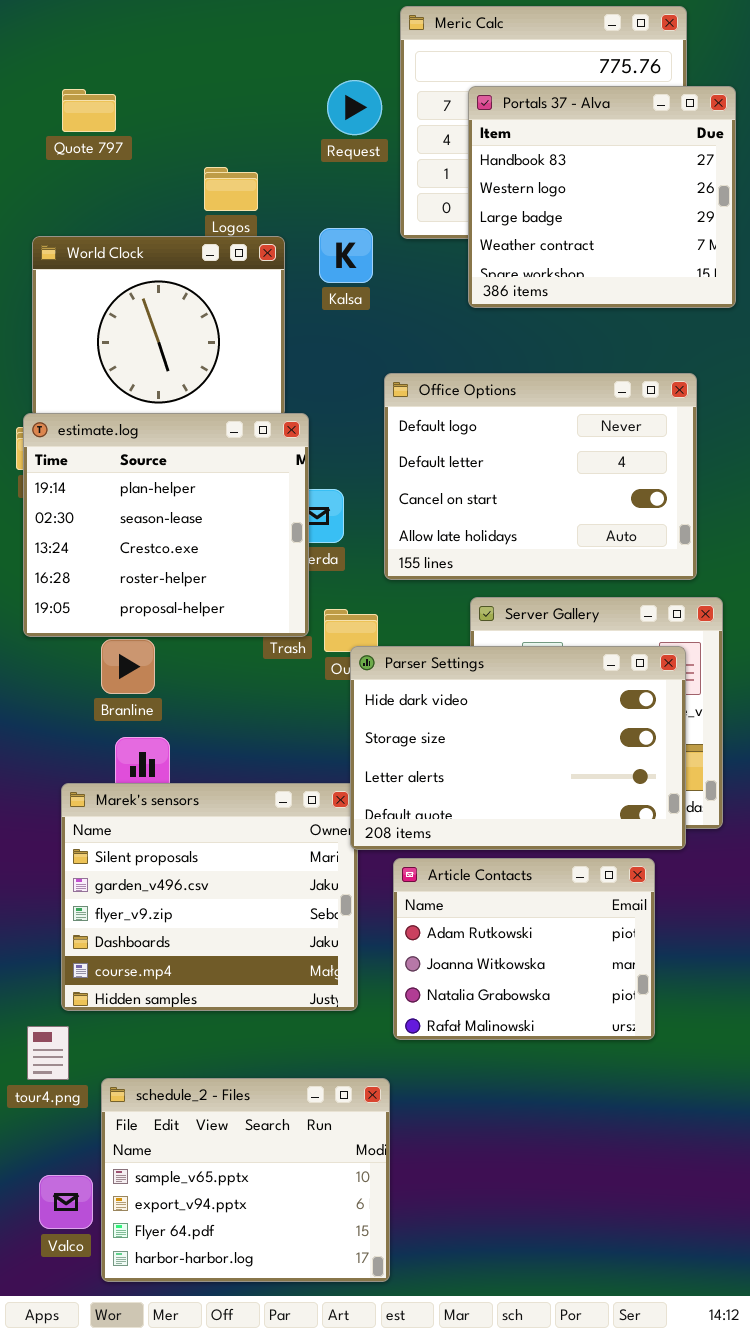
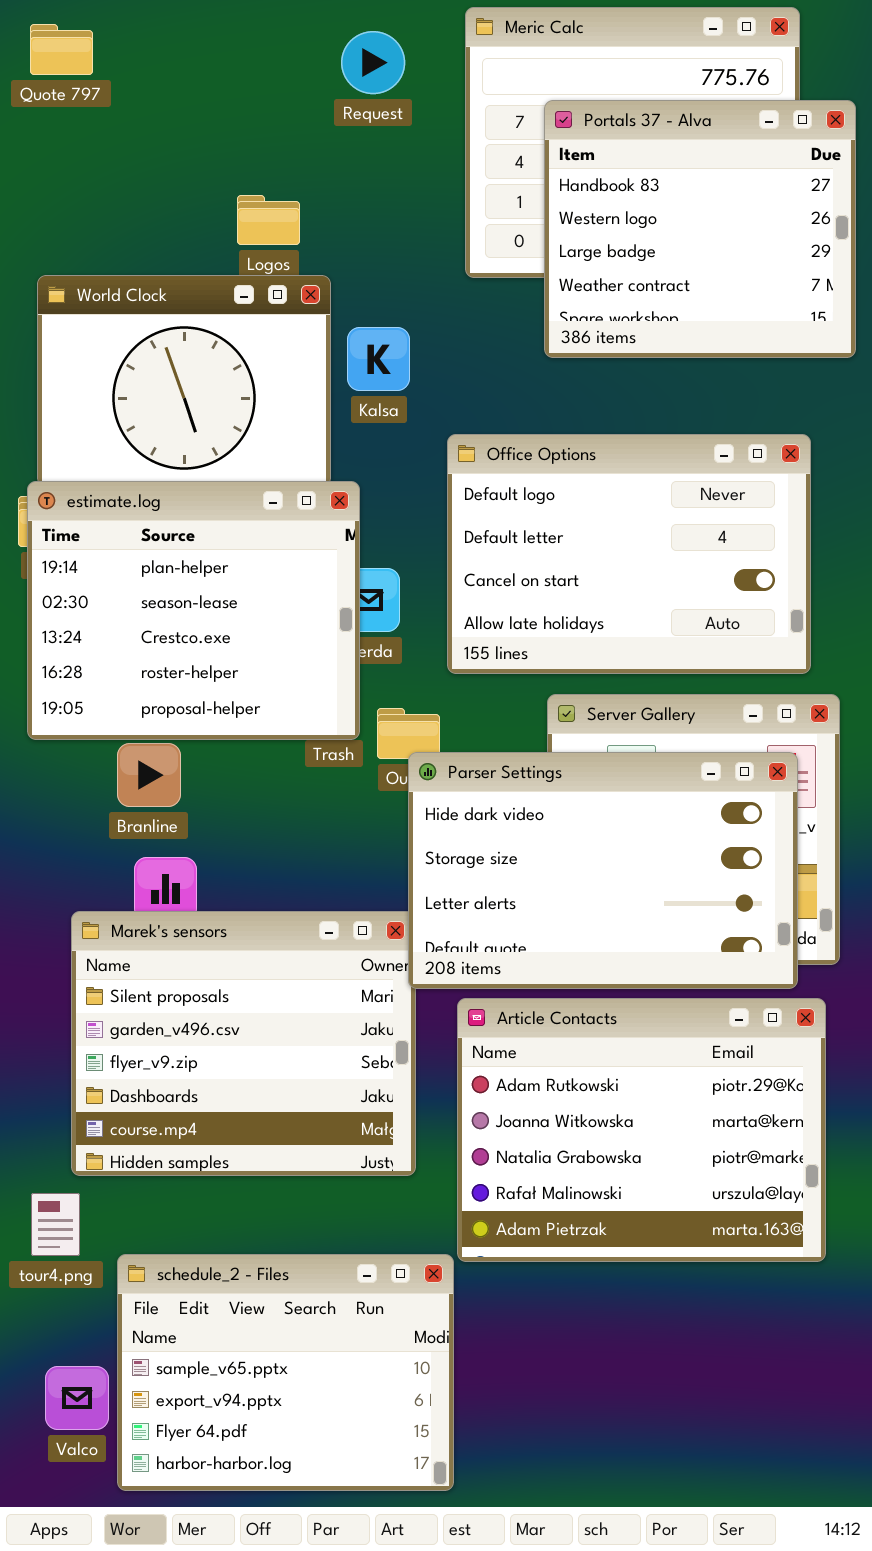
Request: [327,80,382,135] -> [341,31,405,94], moved
Quote 797: [62,89,116,132] -> [30,24,93,75], moved
Kalsa: [319,228,373,283] -> [347,327,410,391], moved
Article Contacts: [393,858,655,1040] -> [457,998,826,1262], resized

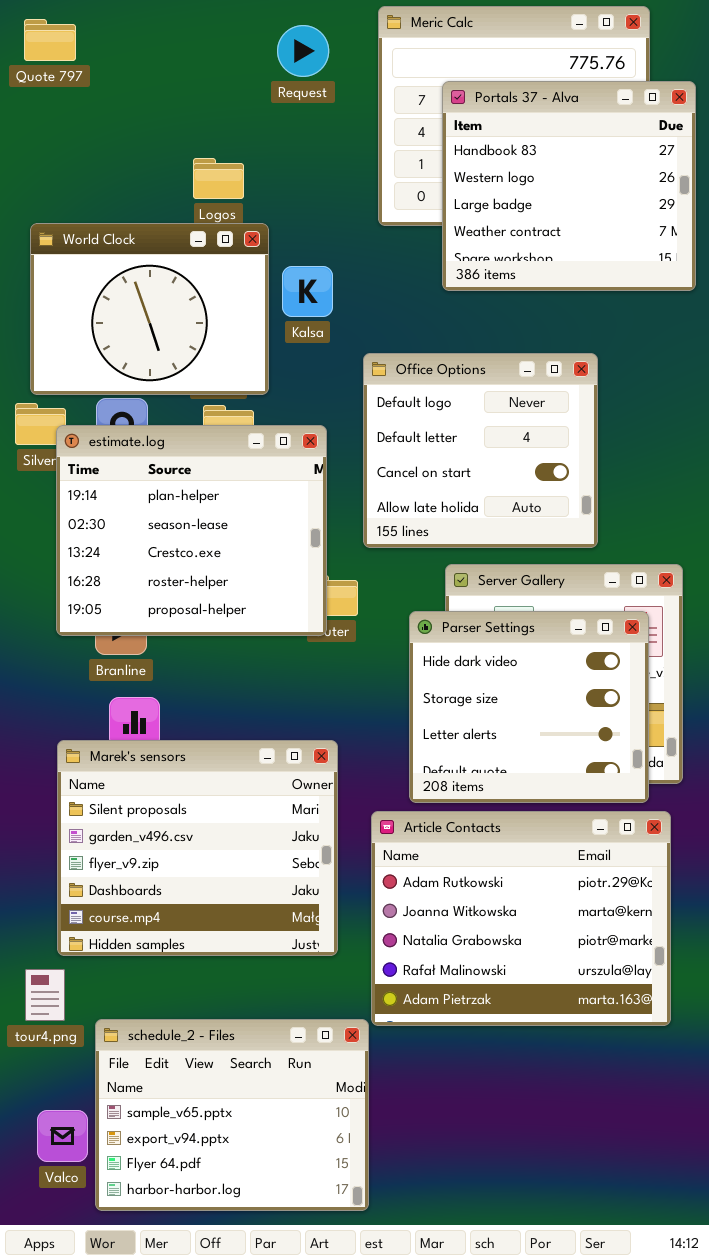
Office Options: [447,434,811,674] -> [363,353,598,548], resized
estimate.log: [27,481,360,740] -> [56,425,327,636], moved
Parser Settings: [408,752,798,989] -> [409,611,649,803], resized

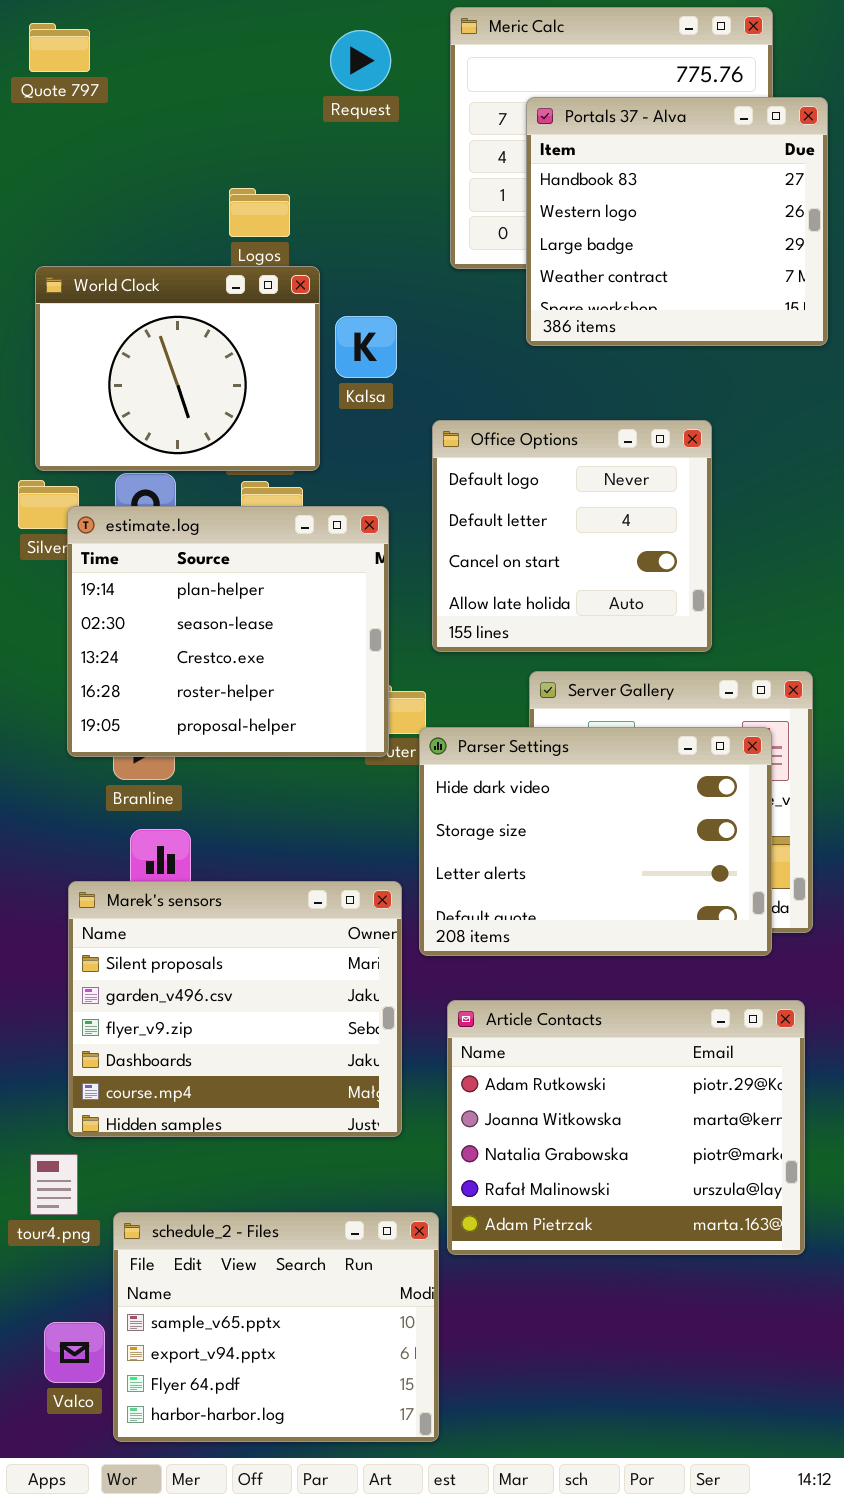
Parser Settings: [409,611,649,803] -> [419,727,772,956], resized
Article Contacts: [371,811,671,1026] -> [447,1000,805,1255], moved

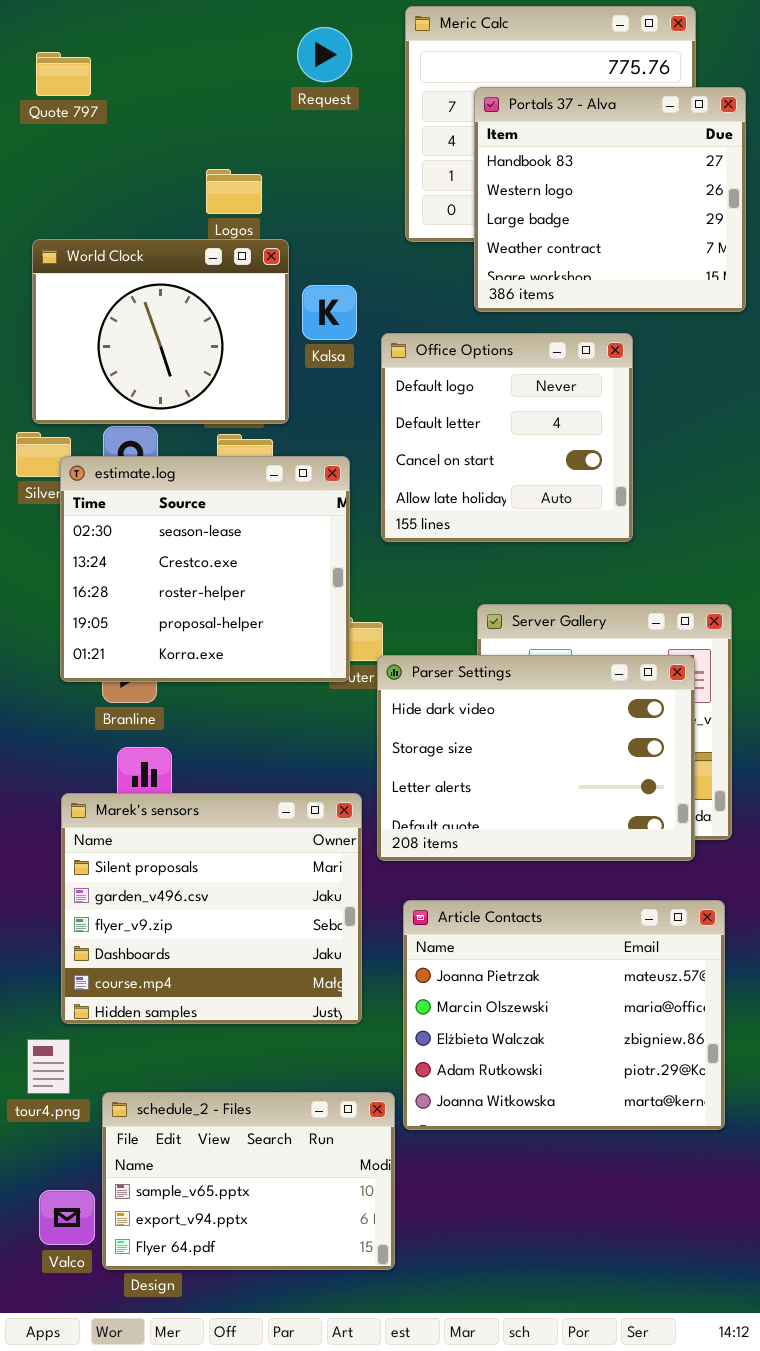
Quote 797: [29,23,90,72] -> [36,52,91,96], moved
Office Options: [432,420,712,652] -> [381,333,633,542], moved
estimate.log: [67,506,389,757] -> [60,456,350,682], scrolled down 1 row
Article Contacts: [447,1000,805,1255] -> [403,900,725,1130], scrolled up 3 rows
schedule_2 - Files: [113,1212,439,1442] -> [102,1092,395,1270], resized

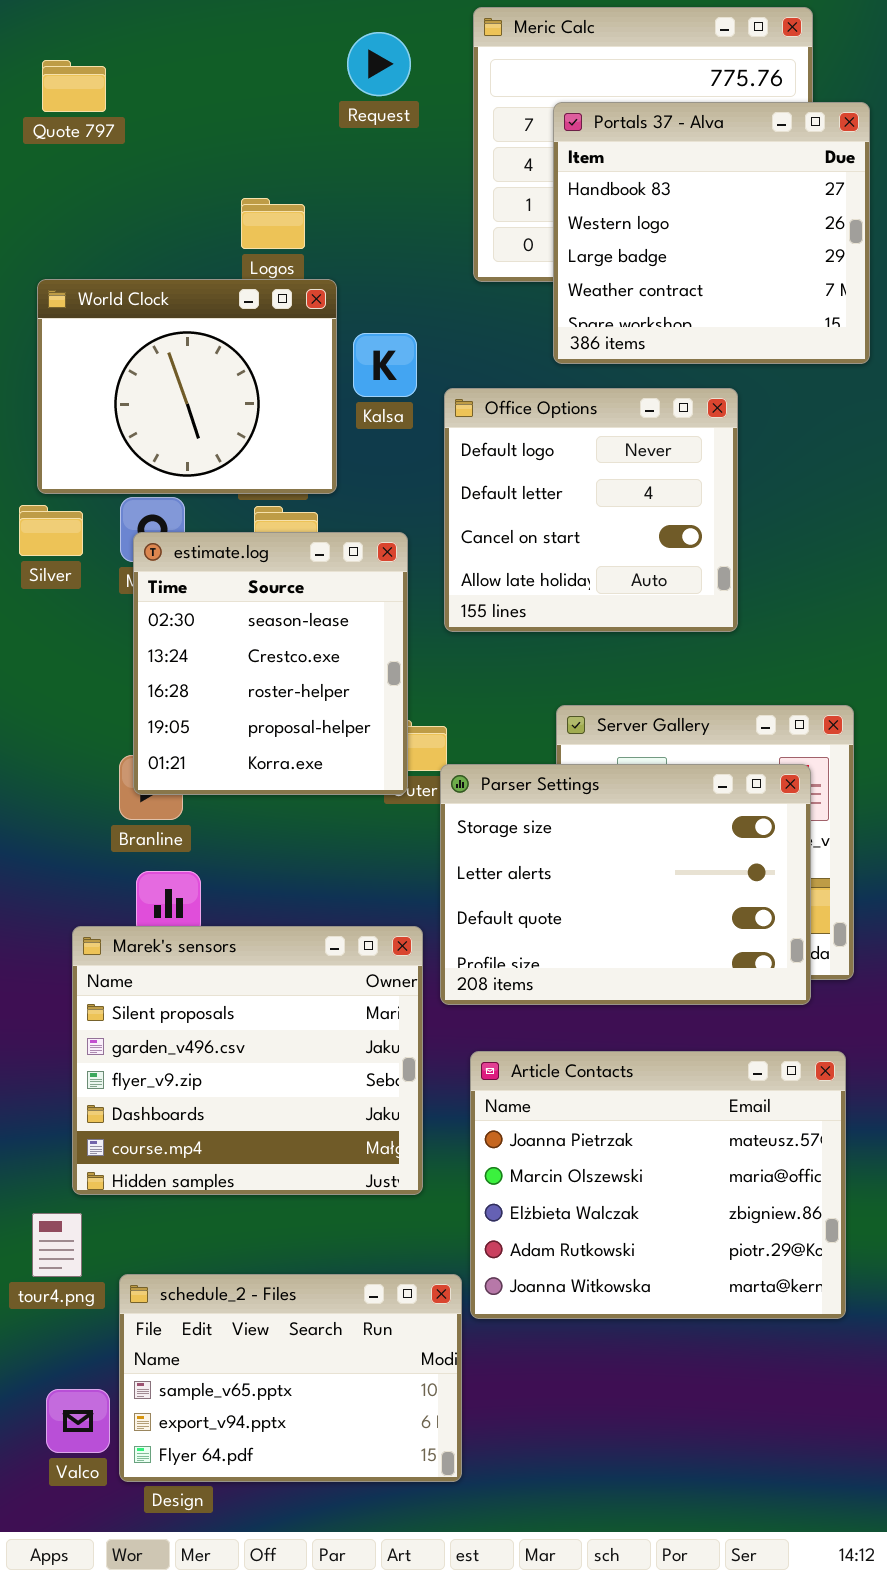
estimate.log: [60,456,350,682] -> [133,532,408,795], resized
Parser Settings: [377,655,695,861] -> [440,764,811,1005], scrolled down 1 row

